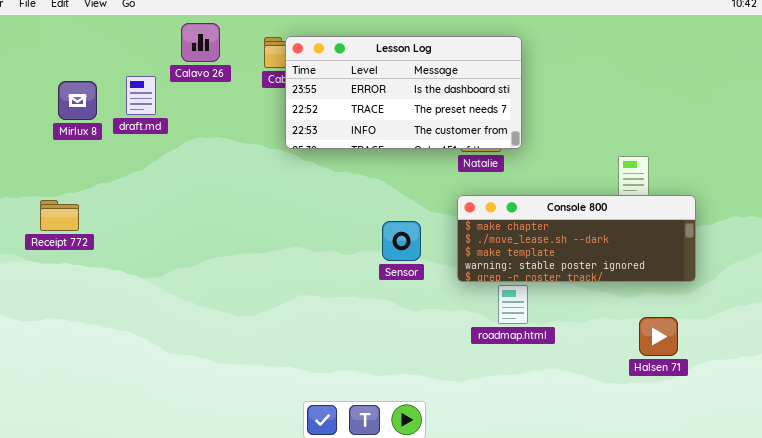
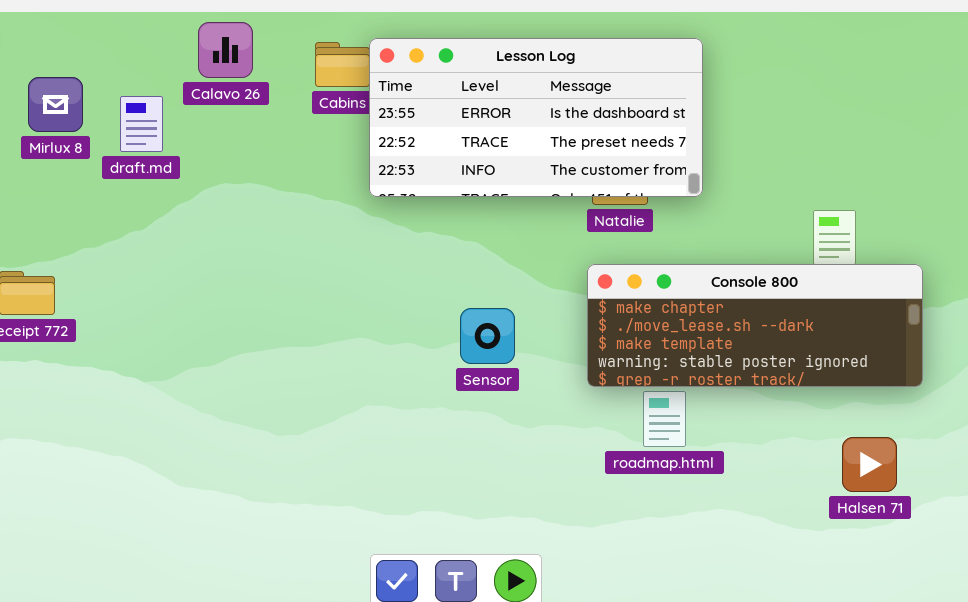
Lesson Log: [285,36,522,149] -> [369,38,703,197], moved
Mirlux 8: [58,81,97,120] -> [28,77,83,132], moved
Sensor: [382,221,421,261] -> [460,308,515,364], moved

